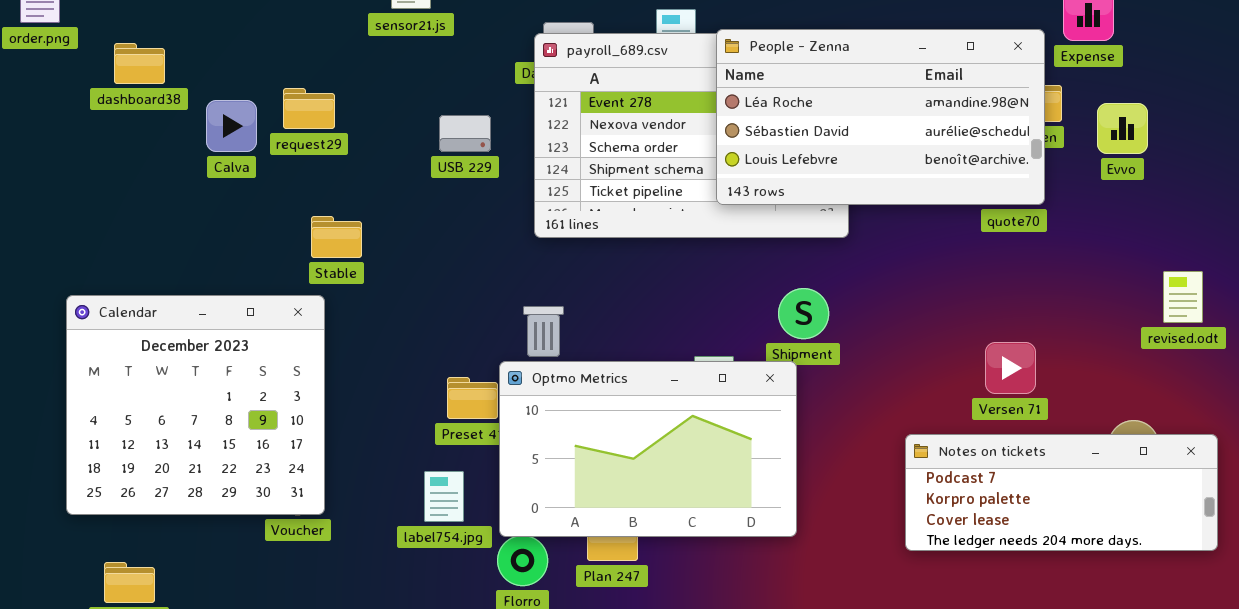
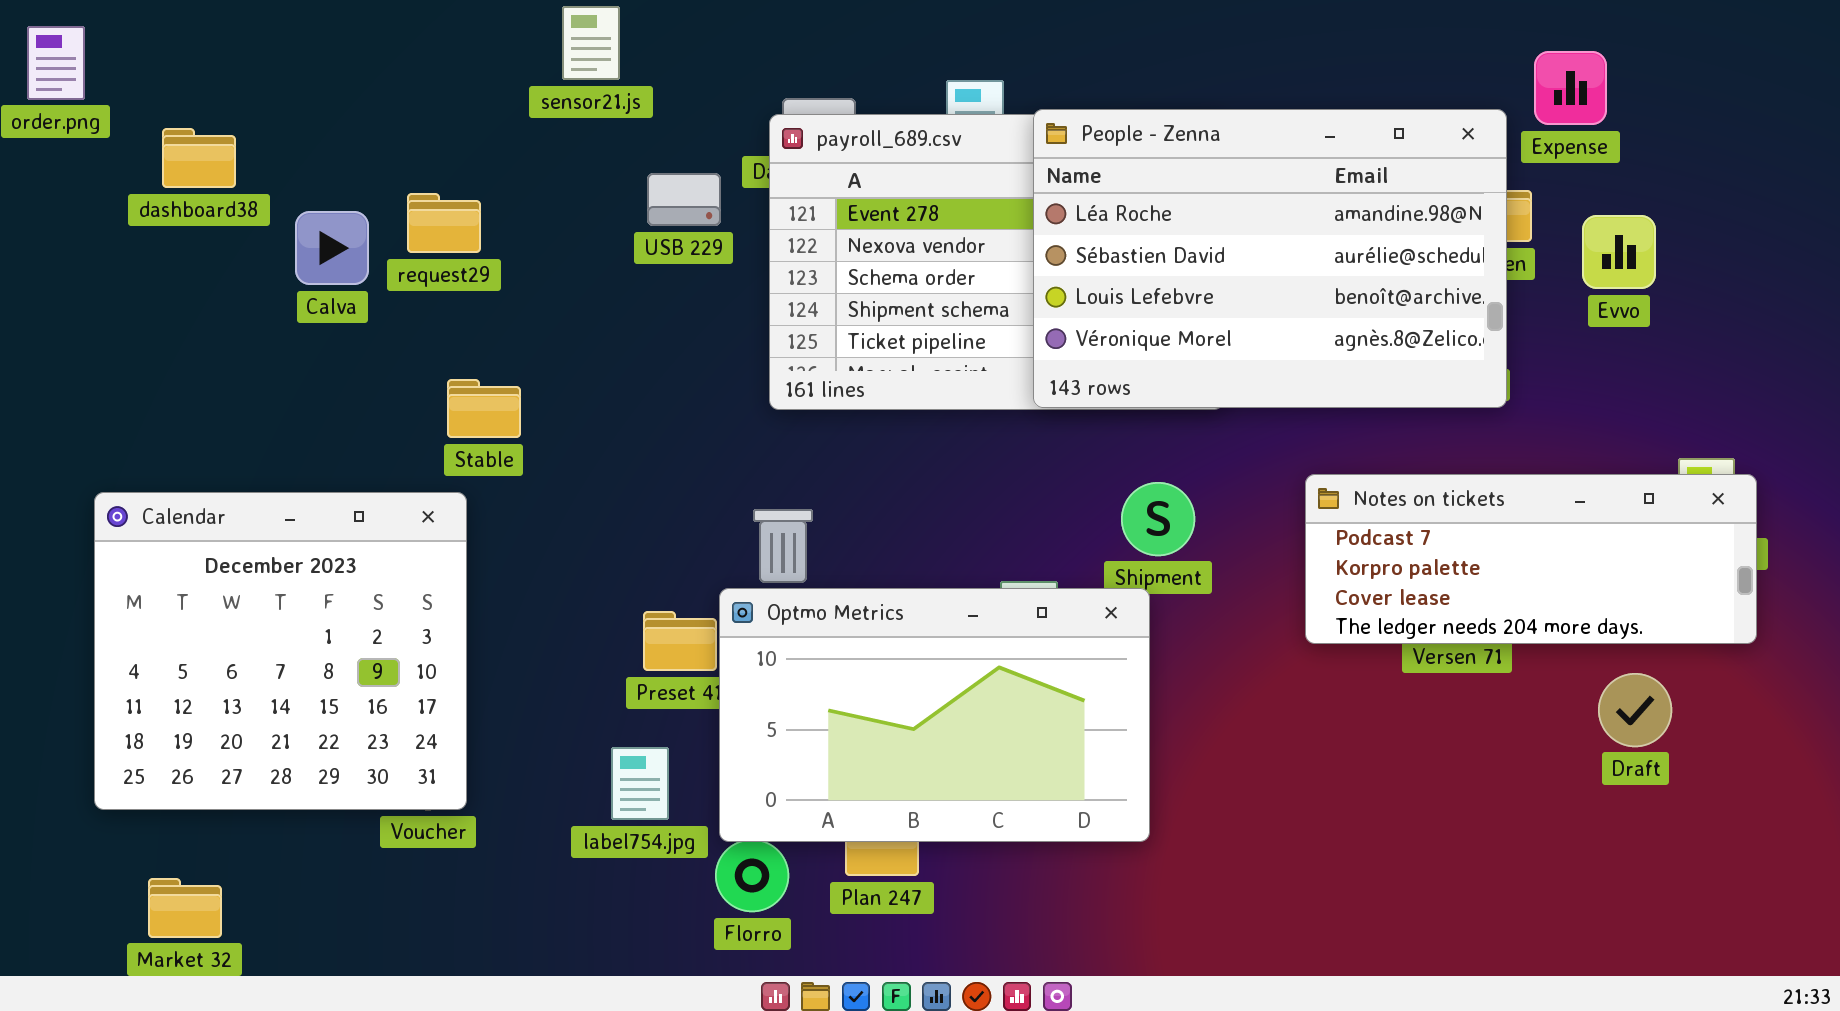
People - Zenna: [716,29,1045,205] -> [1033,109,1507,408], resized
USB 229: [439,115,491,152] -> [647,173,721,226], moved
Notes on tickets: [905,434,1218,551] -> [1305,474,1757,644], moved

